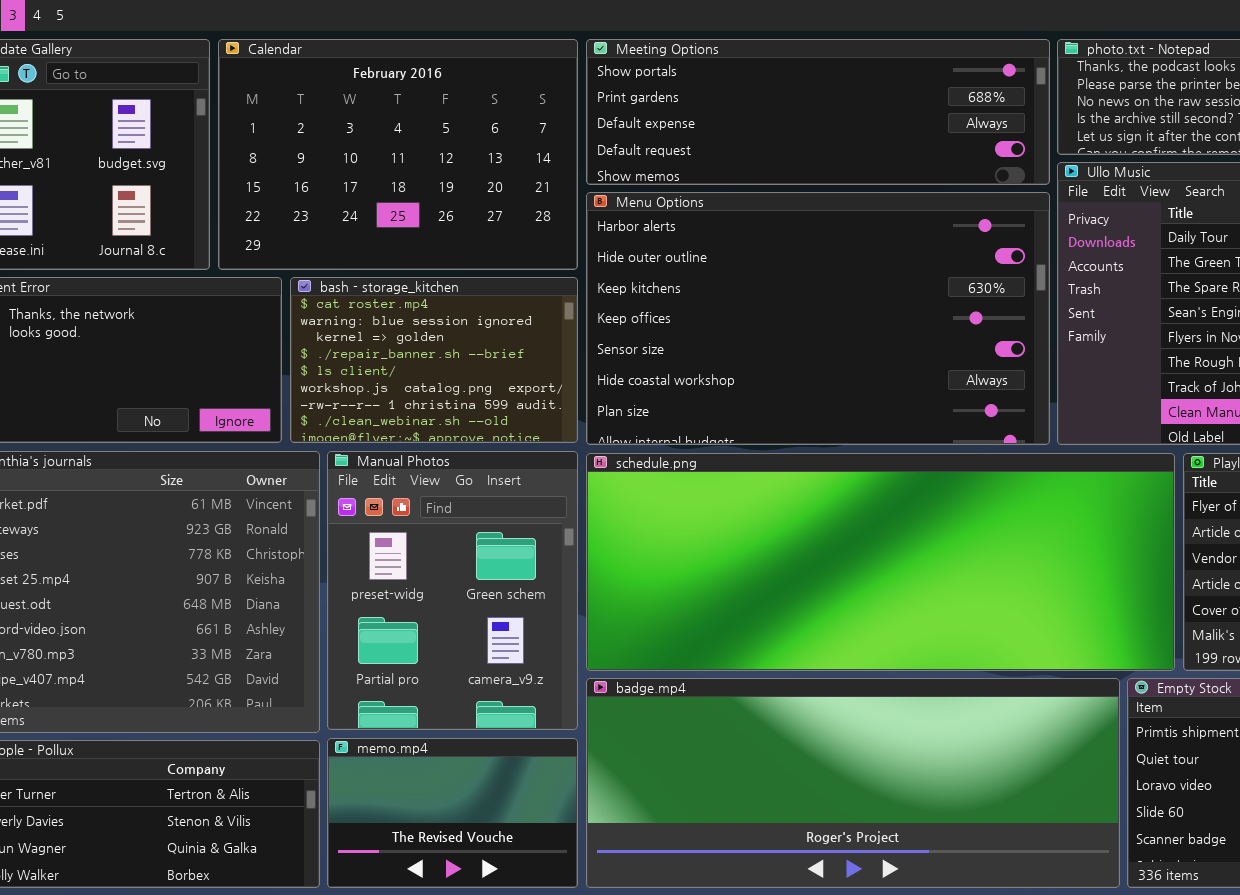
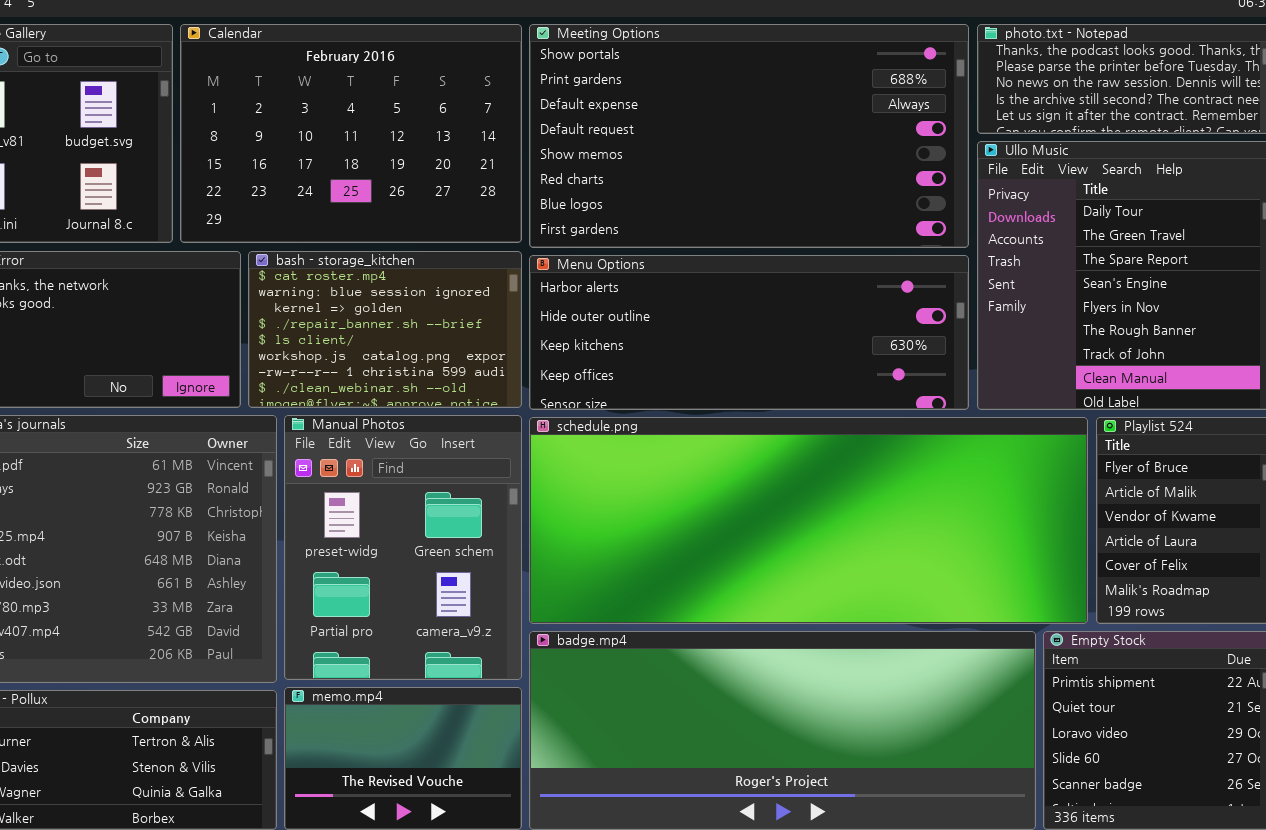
Meeting Options: [586,39,1050,185] -> [529,24,969,248], resized
Menu Options: [586,192,1050,445] -> [529,255,969,410], resized

